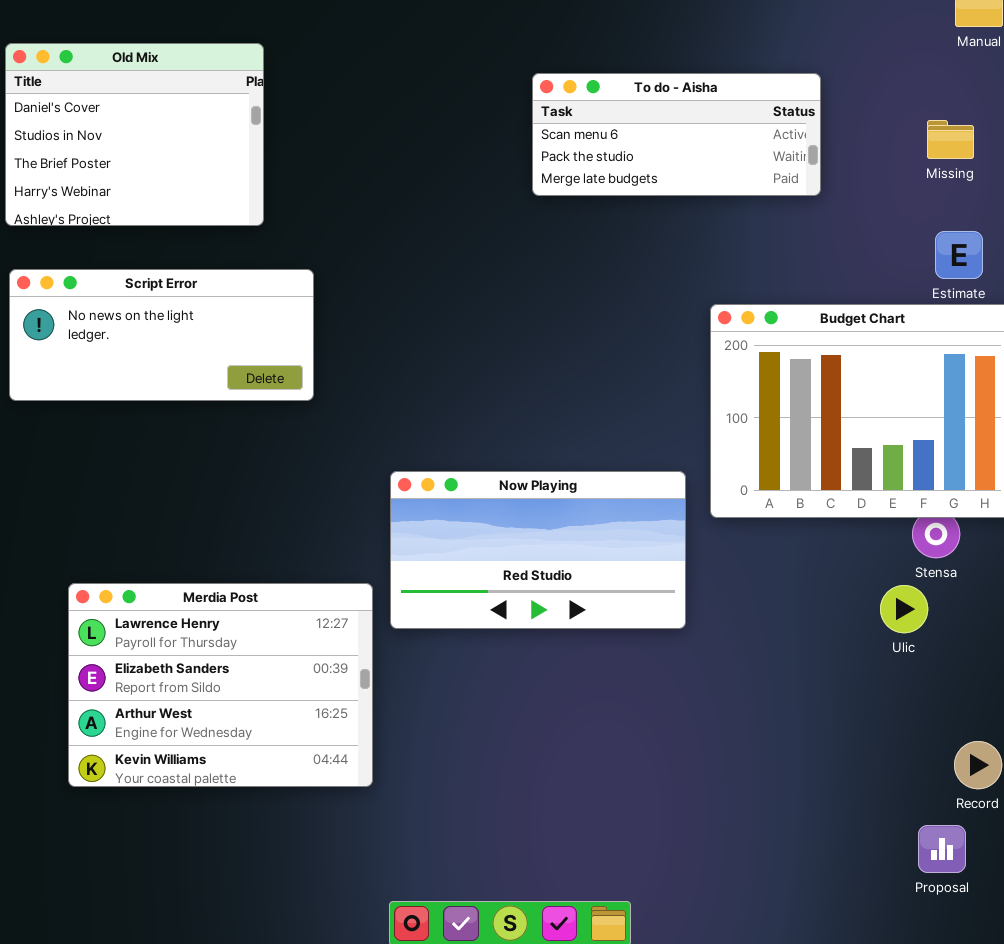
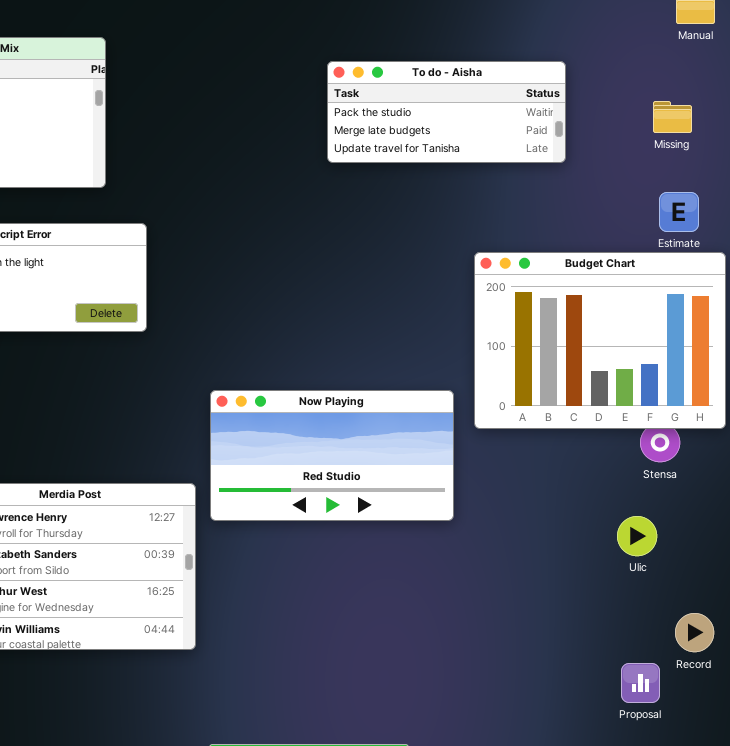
To do - Aisha: [532,73,821,196] -> [327,61,566,163], scrolled down 1 row
Ulic: [880,585,928,633] -> [617,516,657,556], moved
Proposal: [918,825,966,873] -> [621,663,660,703], moved

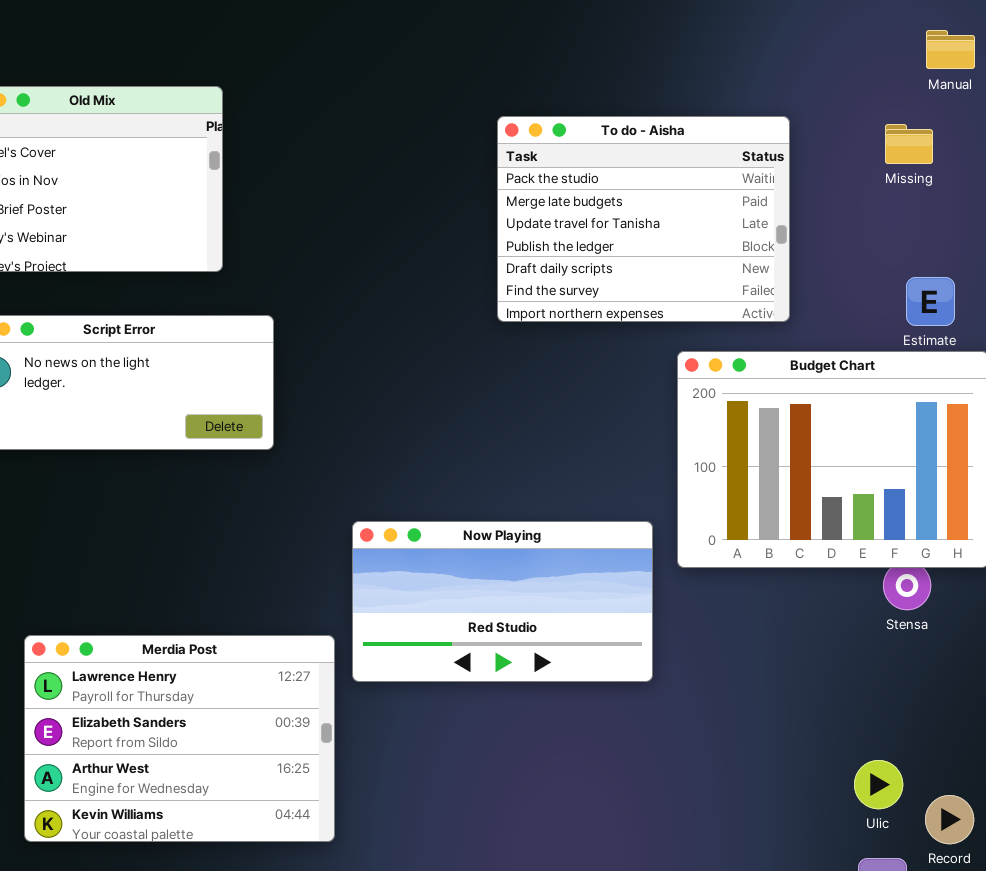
To do - Aisha: [327,61,566,163] -> [497,116,790,322], resized
Missing: [653,101,692,133] -> [885,124,933,164], moved
Ulic: [617,516,657,556] -> [854,760,903,809], moved

